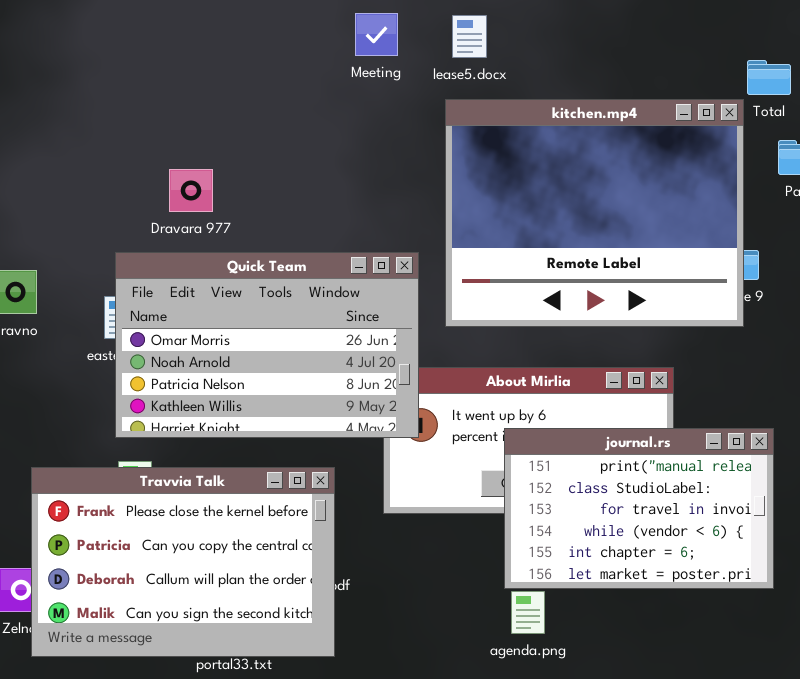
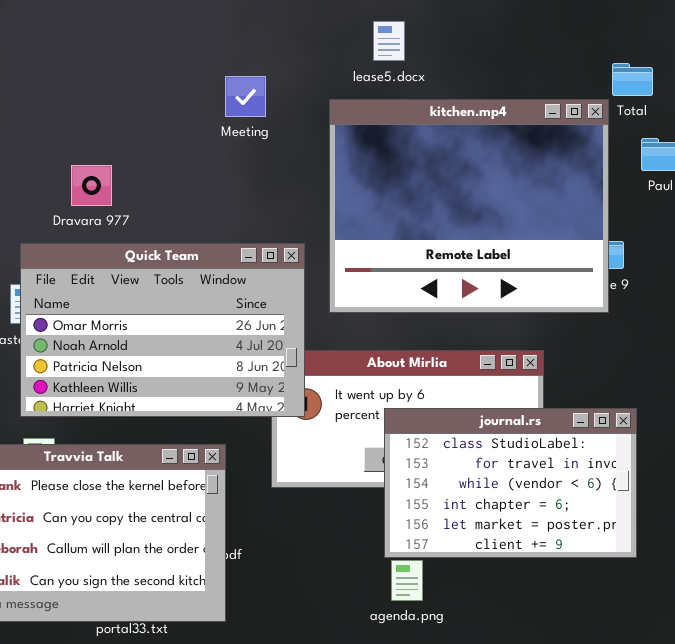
Meeting: [355,13,398,56] -> [225,76,266,117], moved
lease5.docx: [452,15,487,58] -> [373,21,405,61], moved
journal.rs: [504,428,774,589] -> [384,408,637,558], scrolled down 1 row

